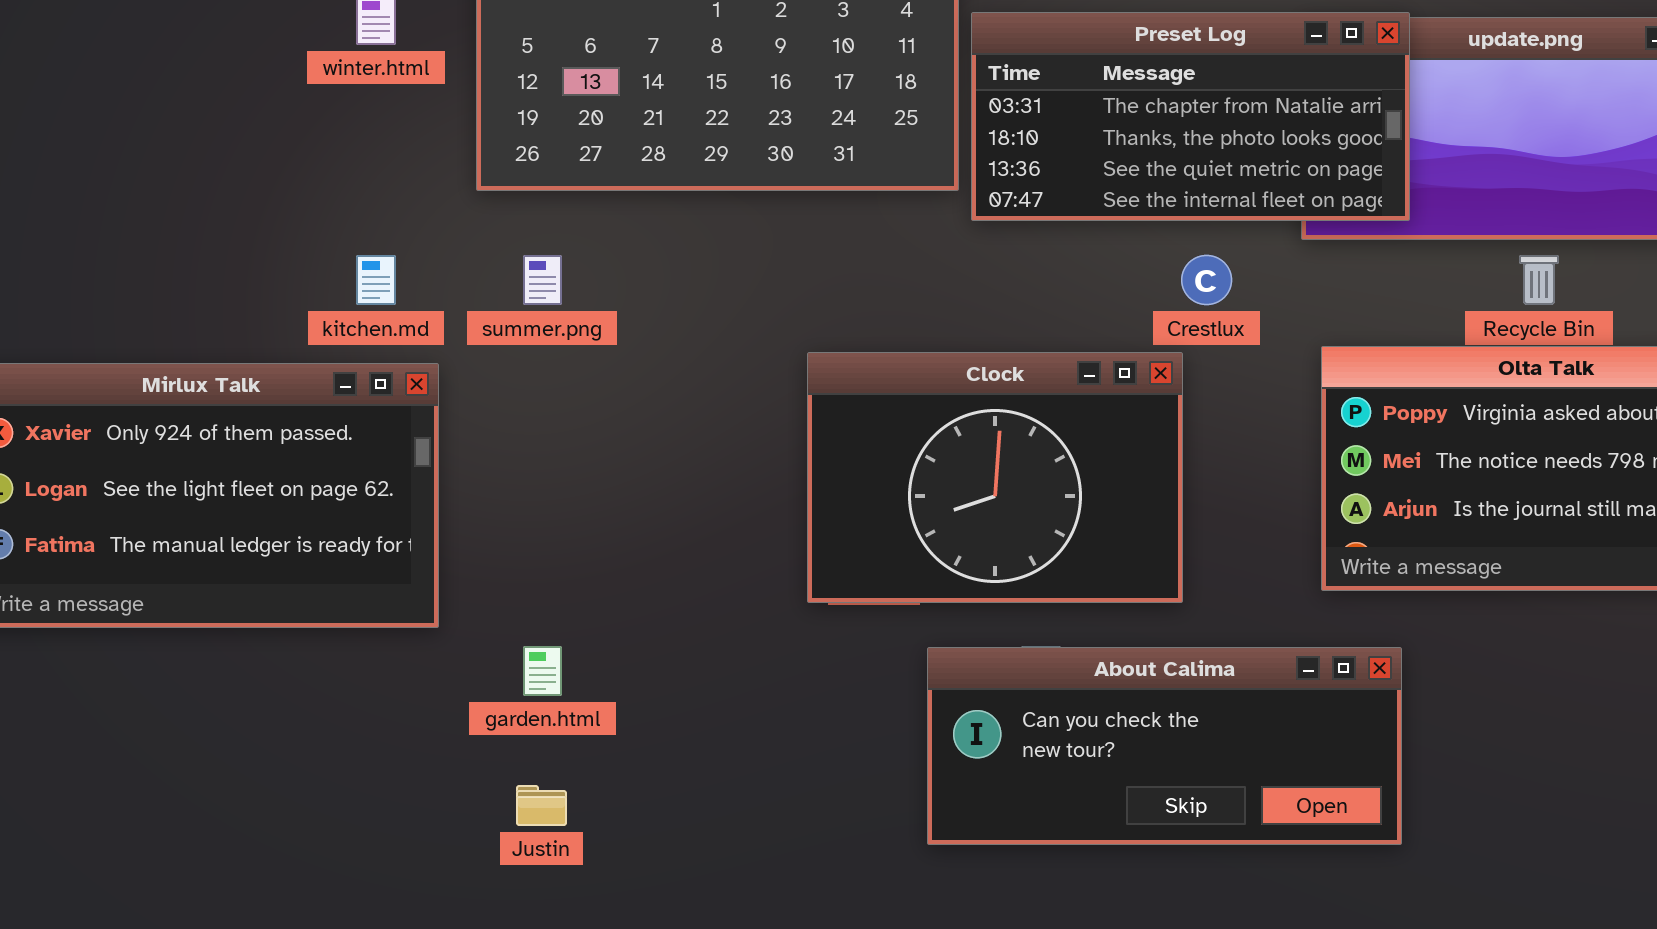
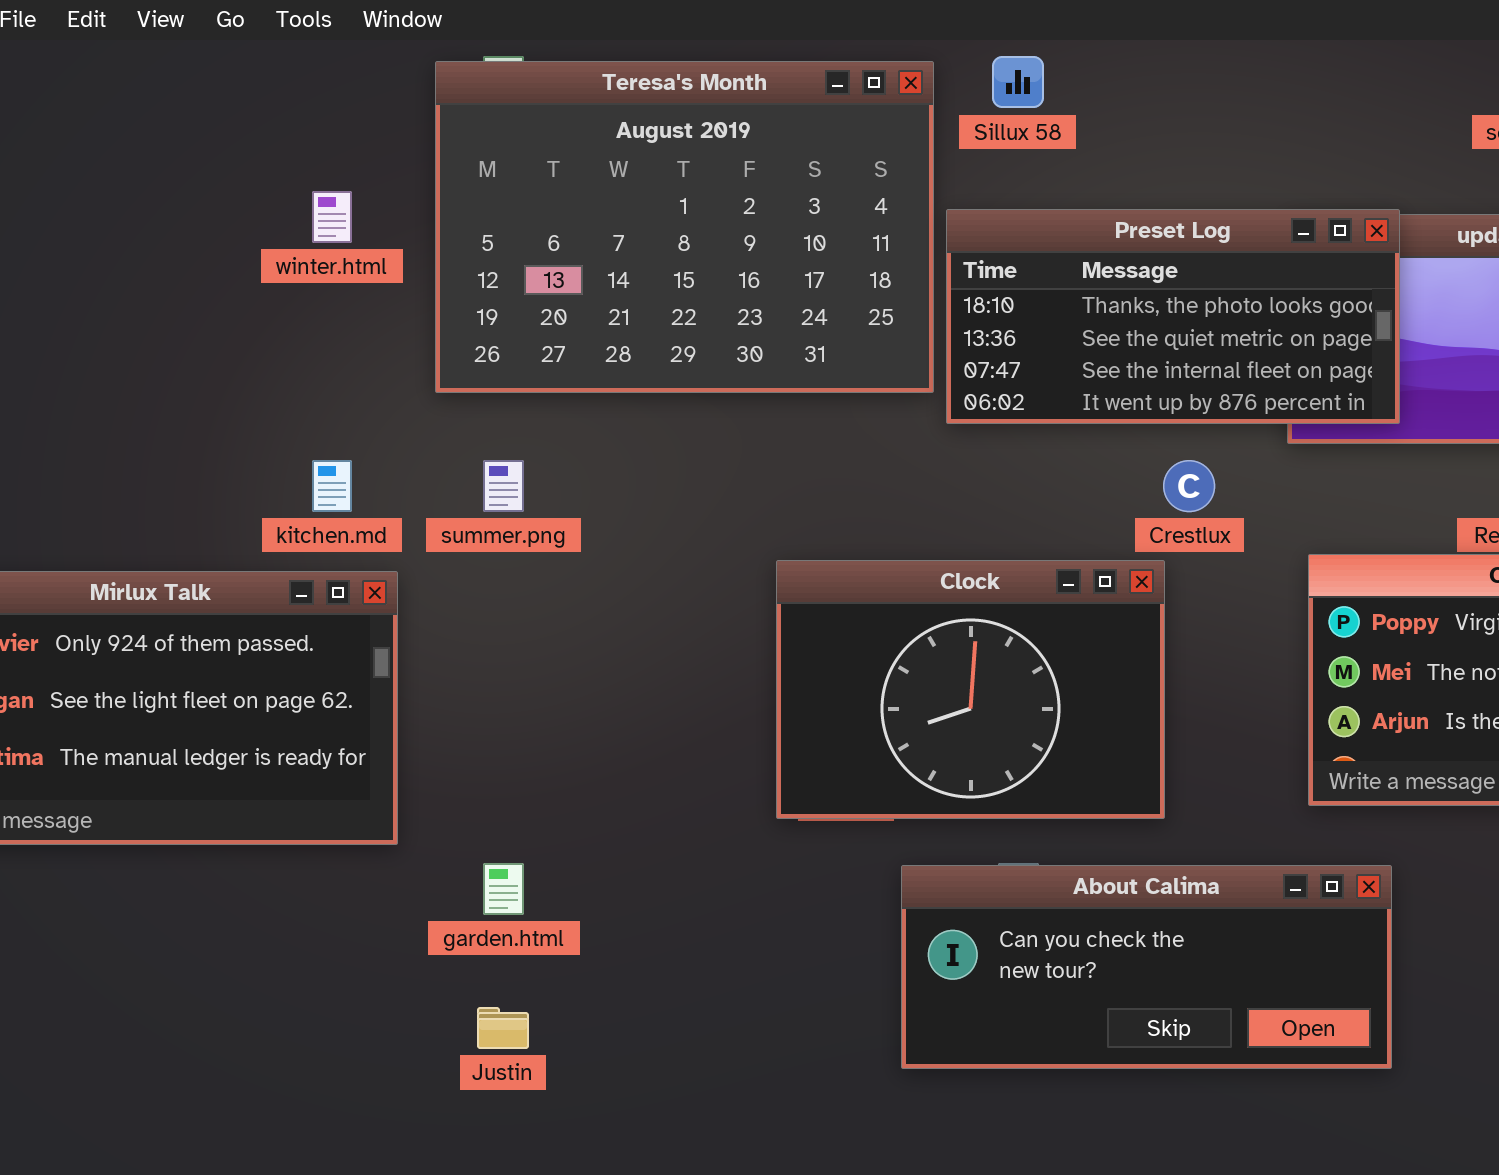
Preset Log: [971,12,1410,221] -> [946,209,1400,424], scrolled down 1 row

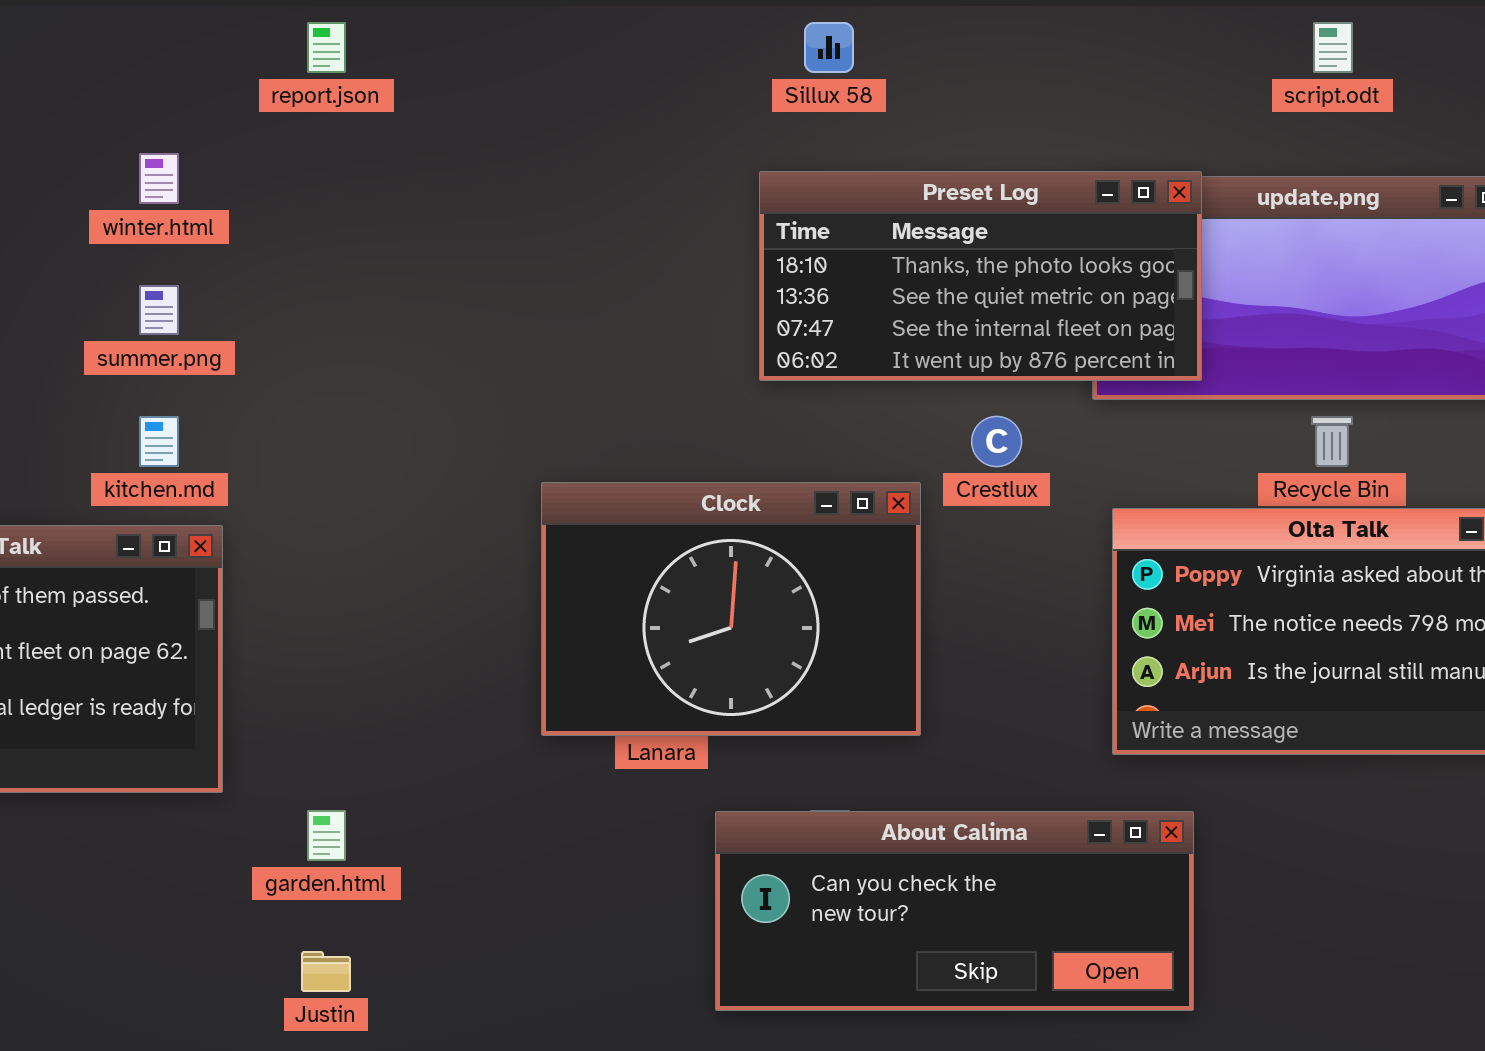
Teresa's Month: [435,61,934,393] -> none, closed
summer.png: [483,460,524,512] -> [139,285,179,335], moved
Clock: [776,560,1165,819] -> [541,482,921,736], moved

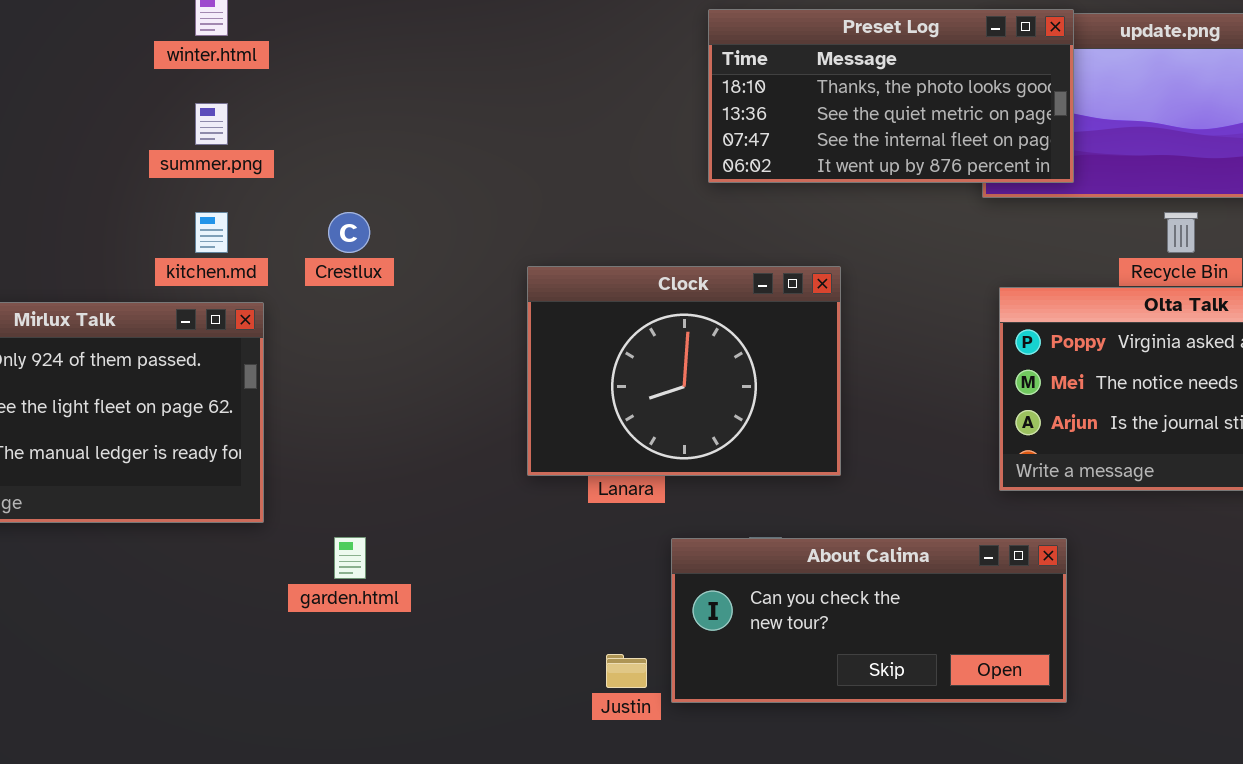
Crestlux: [971,416,1022,467] -> [328,212,370,253], moved
Justin: [301,951,351,992] -> [606,654,647,688], moved

